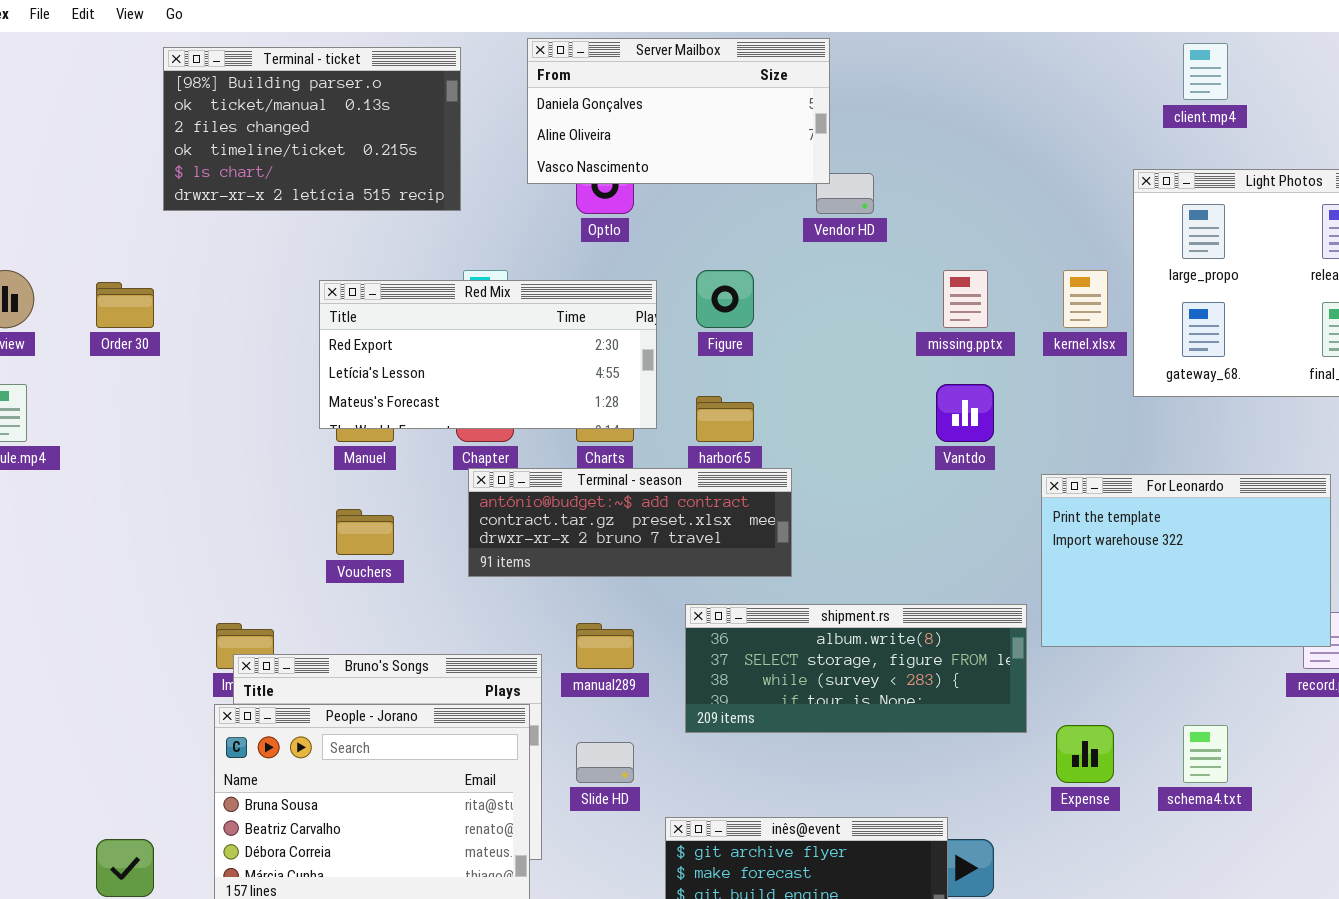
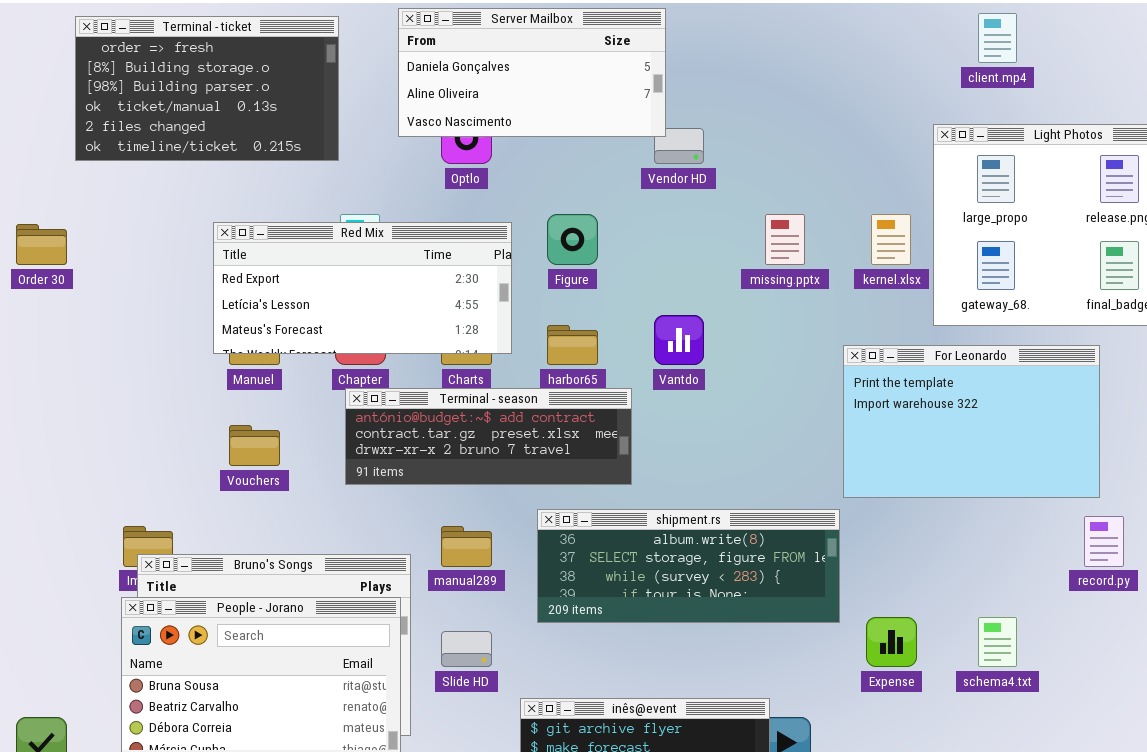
Terminal - ticket: [163,47,461,211] -> [75,16,339,161], scrolled up 2 rows
Vantdo: [936,384,994,442] -> [654,315,704,365], moved
For Leonardo: [1041,474,1331,647] -> [843,345,1100,498], moved

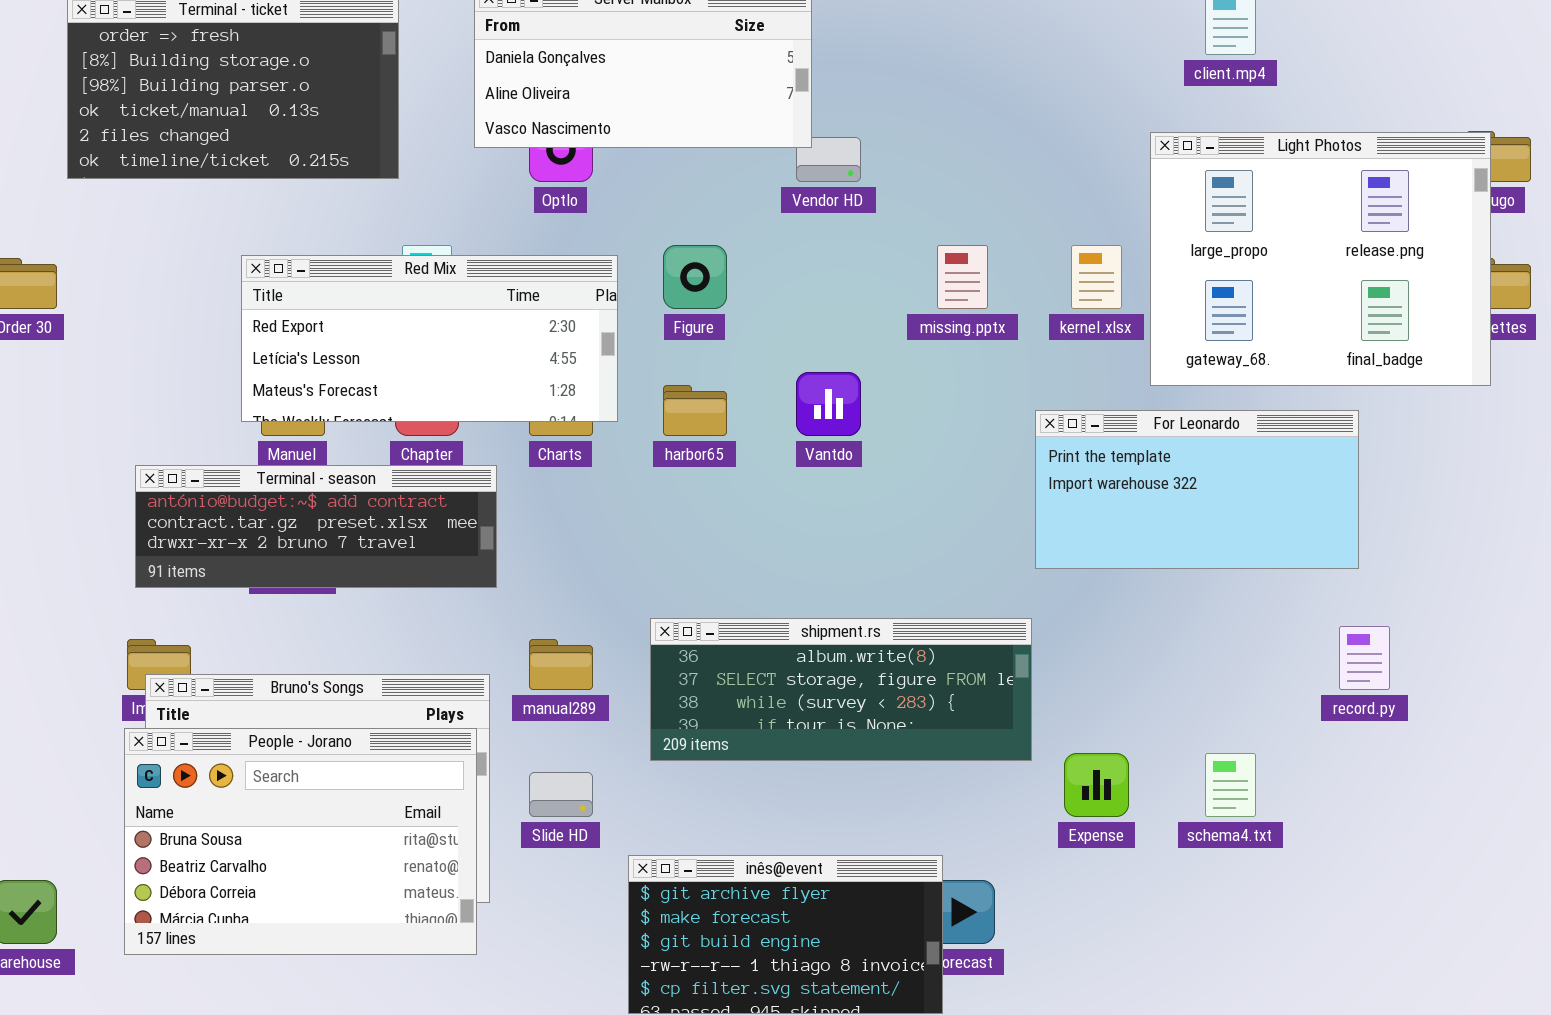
For Leonardo: [843,345,1100,498] -> [1035,410,1359,569], resized
Terminal - season: [345,388,632,485] -> [135,465,497,588], moved

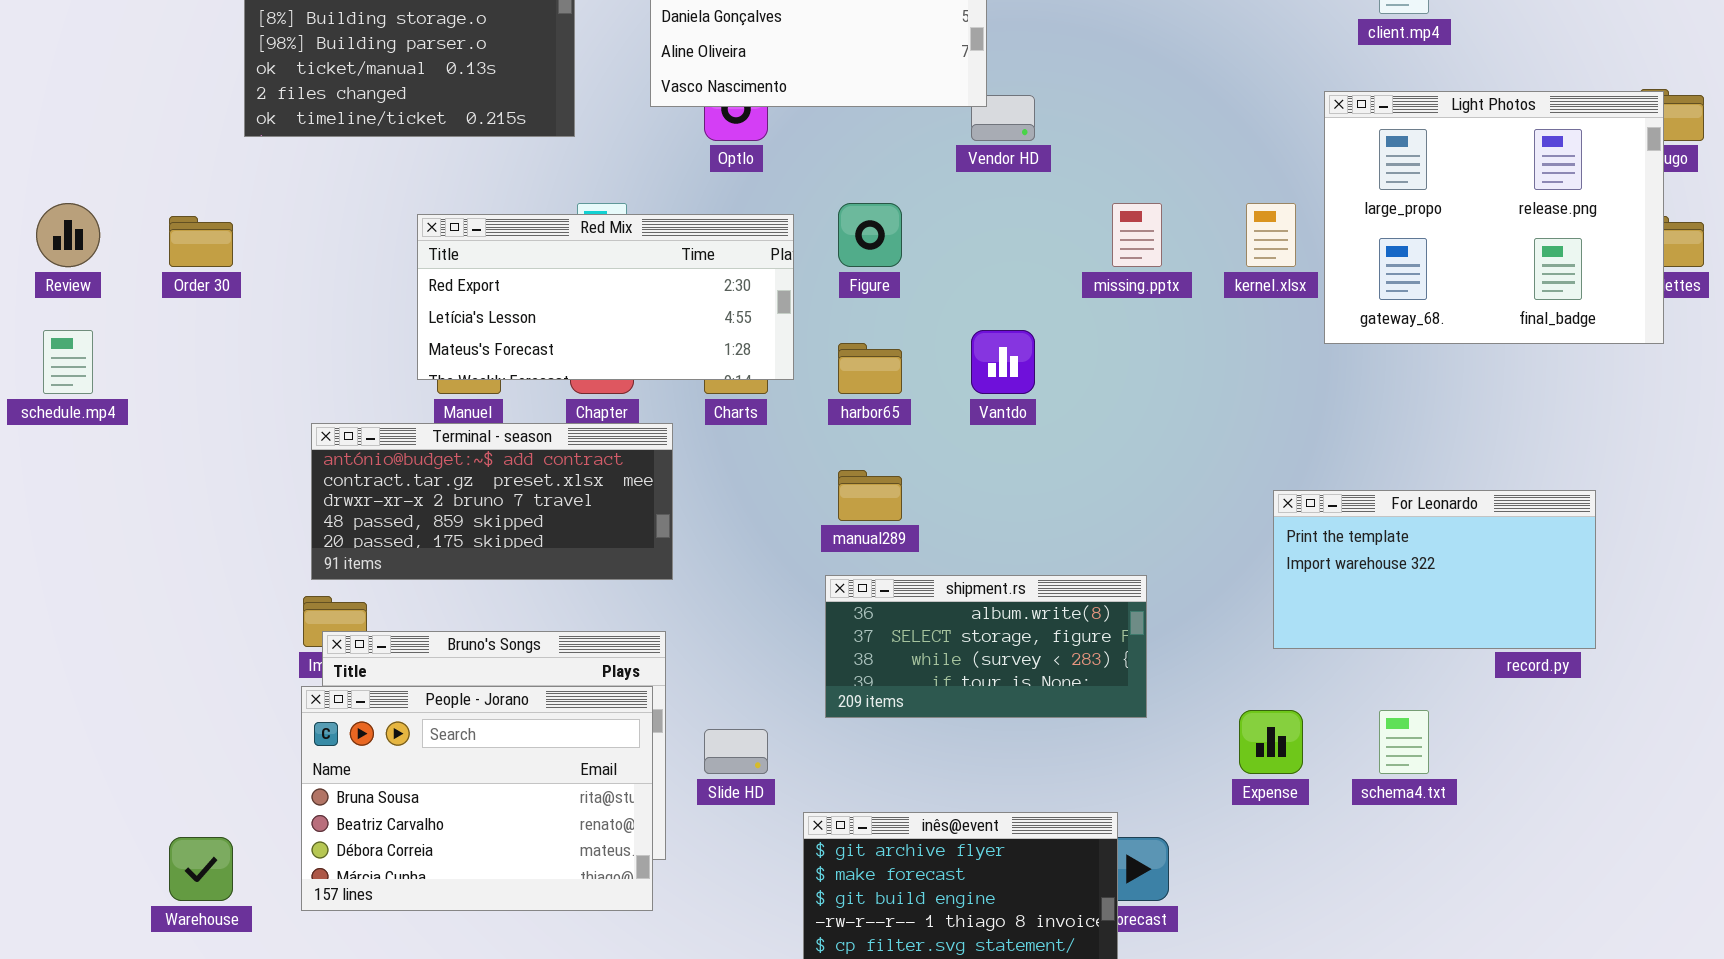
For Leonardo: [1035,410,1359,569] -> [1273,490,1596,649], moved
Terminal - season: [135,465,497,588] -> [311,423,673,580], resized
shipment.rs: [650,618,1032,761] -> [825,575,1147,718], resized
manual289: [529,639,593,690] -> [838,470,902,521], moved

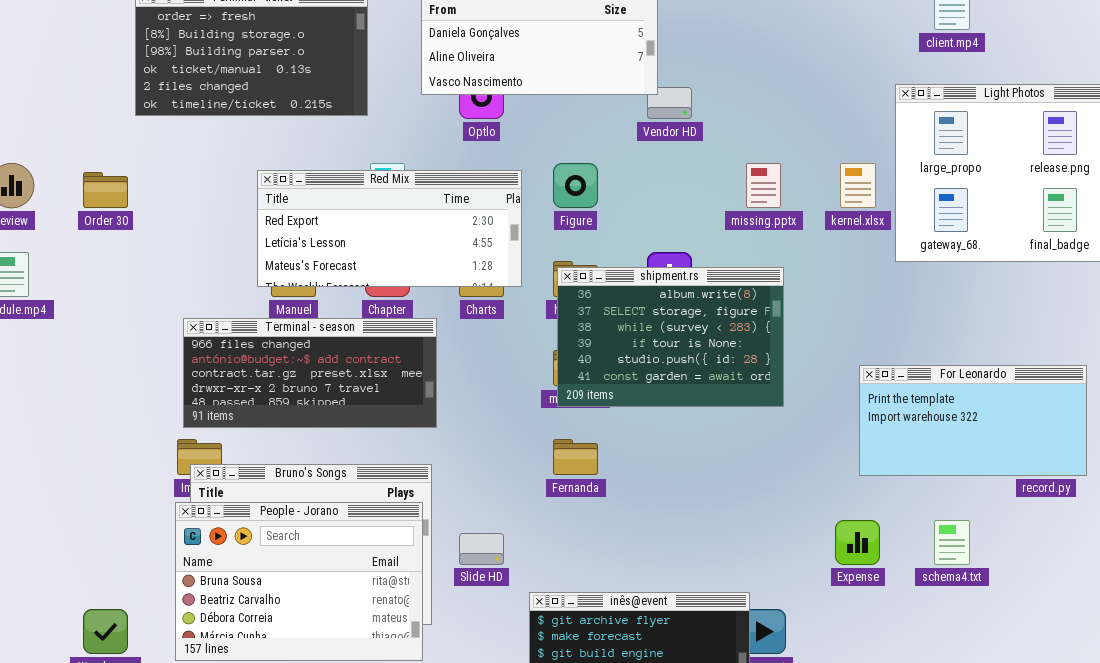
Terminal - season: [311,423,673,580] -> [183,318,437,428], scrolled up 1 row
shipment.rs: [825,575,1147,718] -> [557,267,784,407], moved, resized

